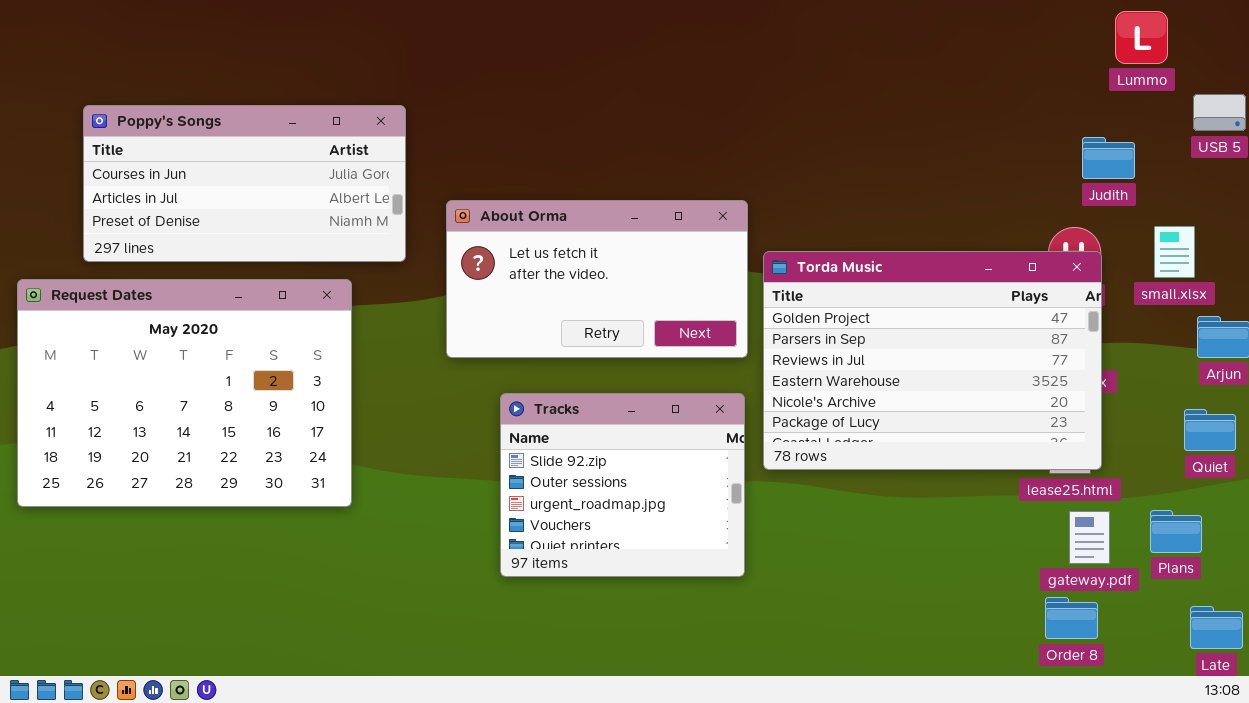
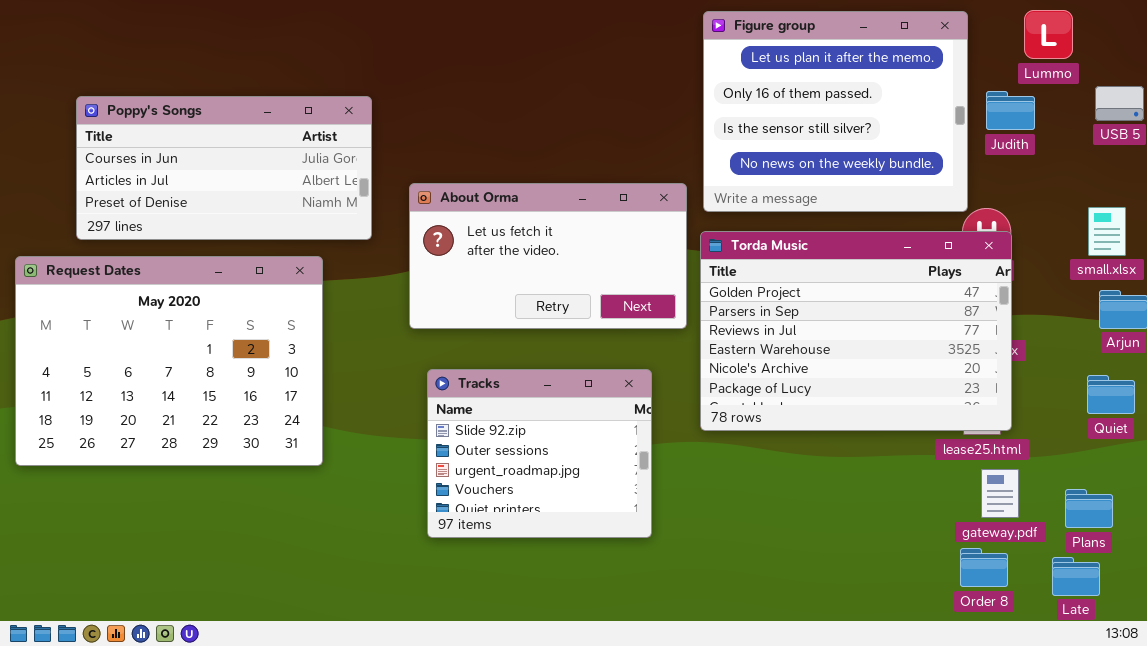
Figure group: none -> [703,11,968,212], opened
Judith: [1082,137,1135,179] -> [986,91,1035,130], moved
small.xlsx: [1154,226,1195,278] -> [1088,207,1126,256], moved
Tracks: [500,393,745,577] -> [427,369,652,538], moved
Plans: [1150,510,1202,553] -> [1065,489,1113,528], moved
Late: [1190,606,1243,649] -> [1052,557,1100,596], moved

